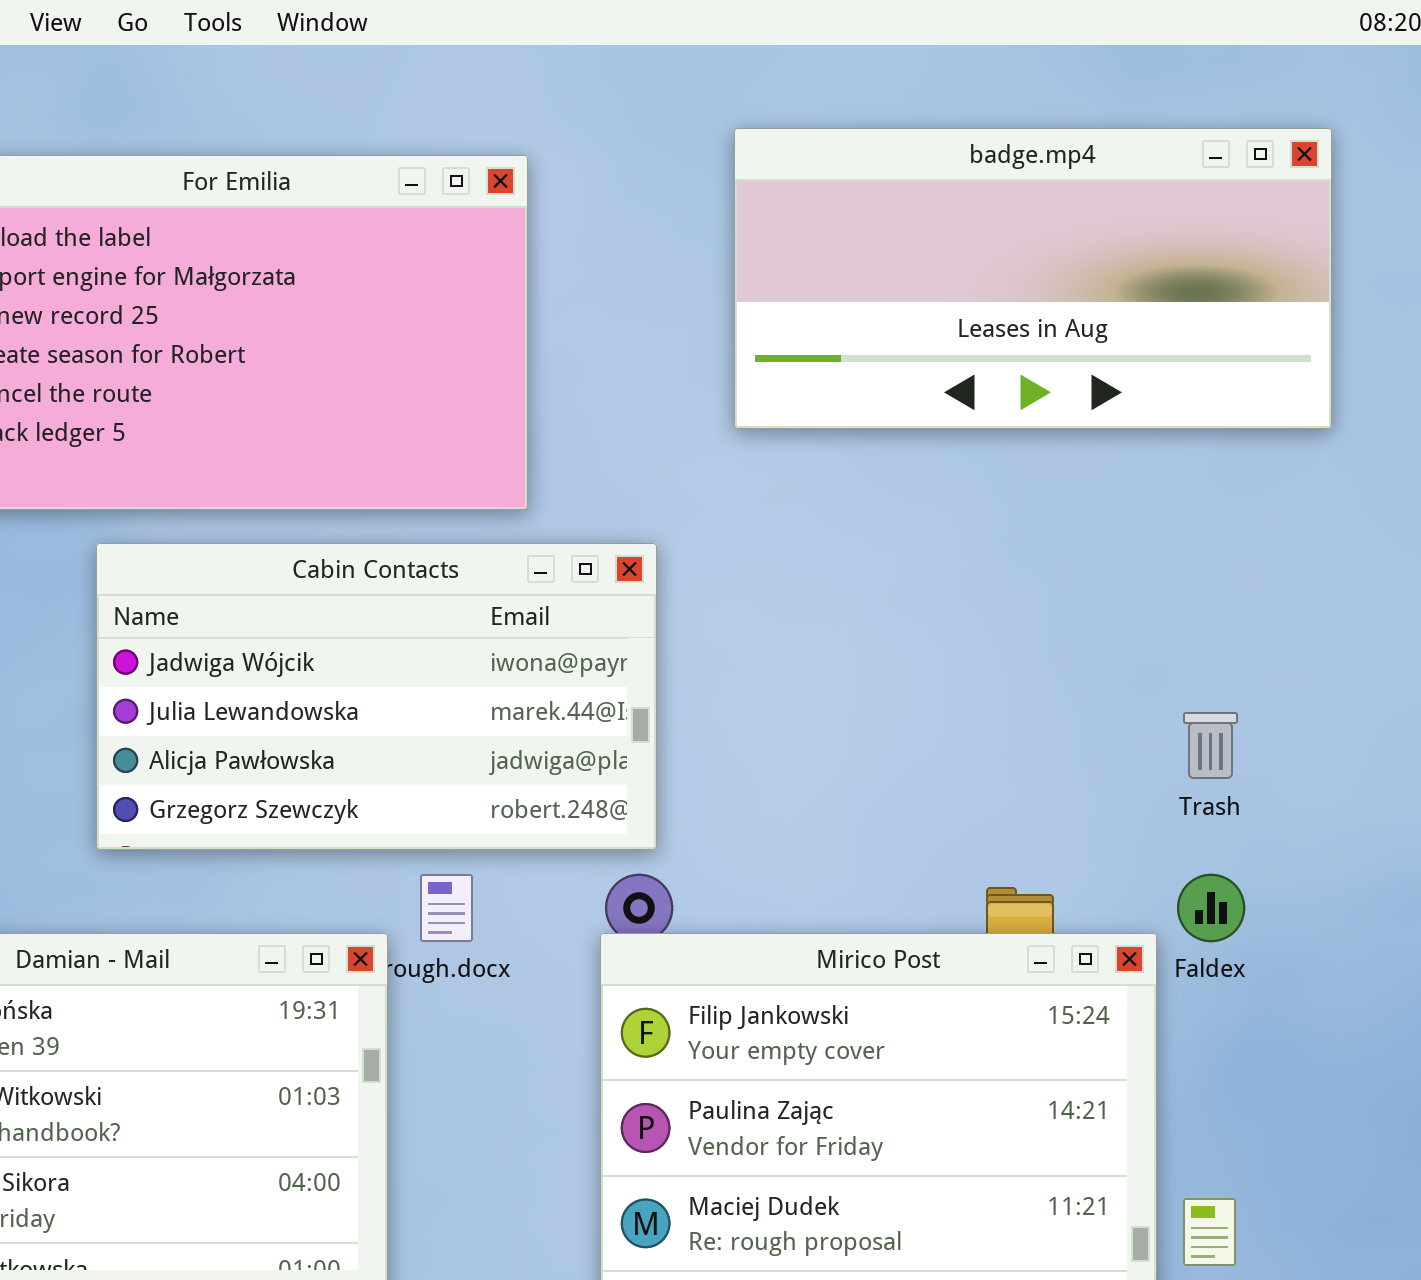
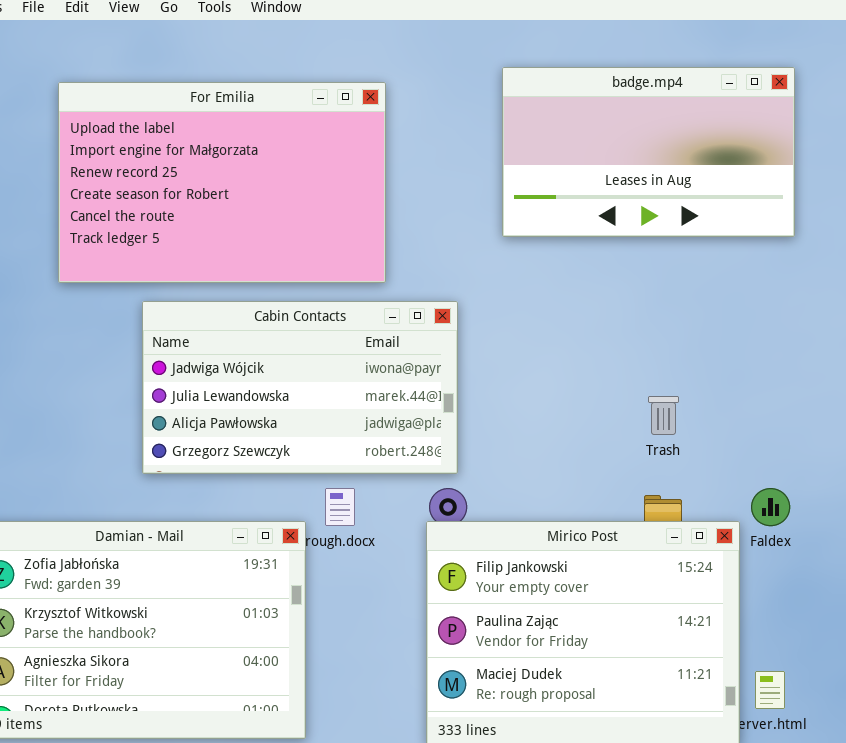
badge.mp4: [734,128,1332,429] -> [502,67,795,237], resized
Trash: [1183,712,1238,779] -> [648,396,679,435], moved

